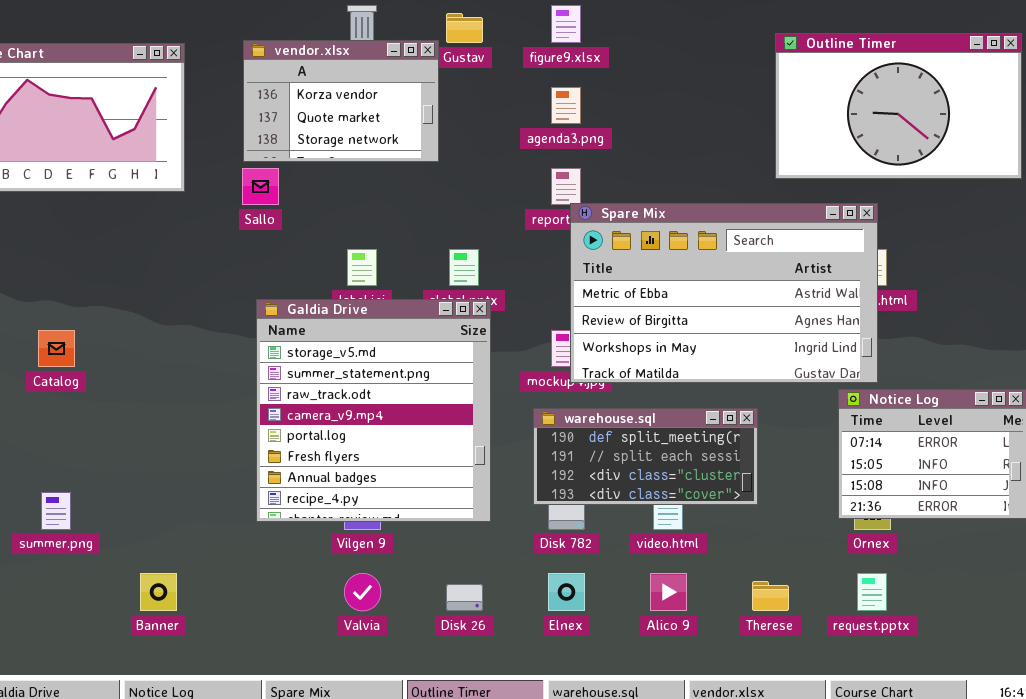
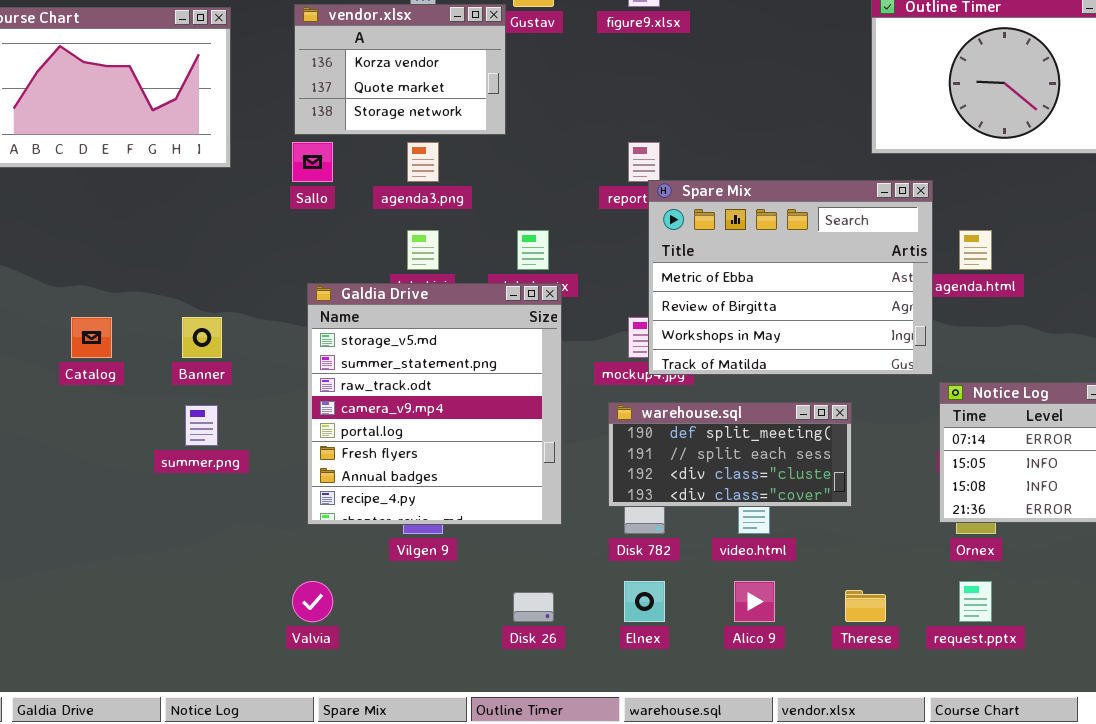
agenda3.png: [551,87,581,124] -> [407,142,439,182], moved
Spare Mix: [570,203,878,383] -> [648,180,933,375], resized
summer.png: [41,492,71,530] -> [185,405,218,446], moved
Banner: [140,573,177,611] -> [182,317,222,358], moved
Valvia: [344,573,381,611] -> [292,581,333,622], moved

